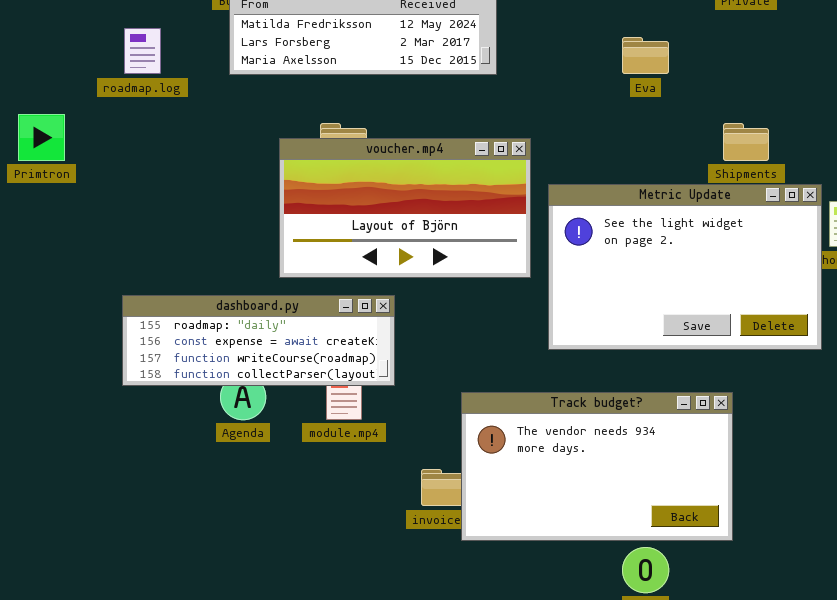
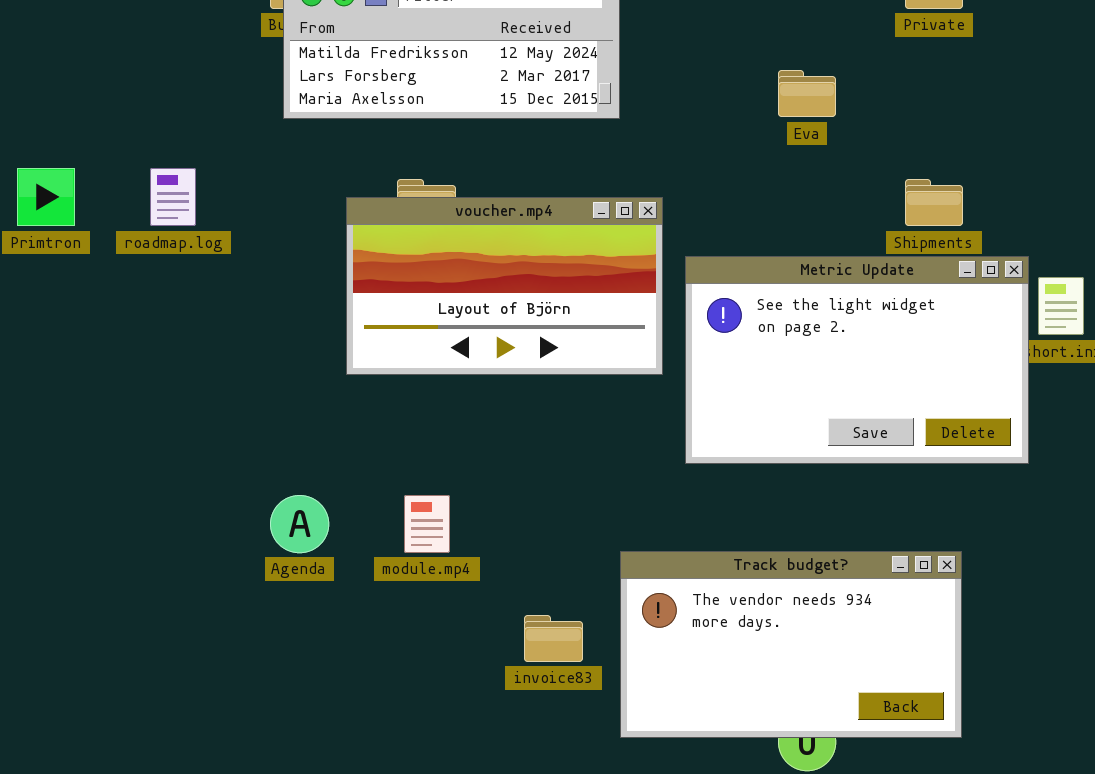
roadmap.log: [124,28,161,74] -> [150,168,196,226], moved
dashboard.py: [122,295,395,386] -> none, closed
Track budget?: [461,392,733,541] -> [620,551,962,738], moved

